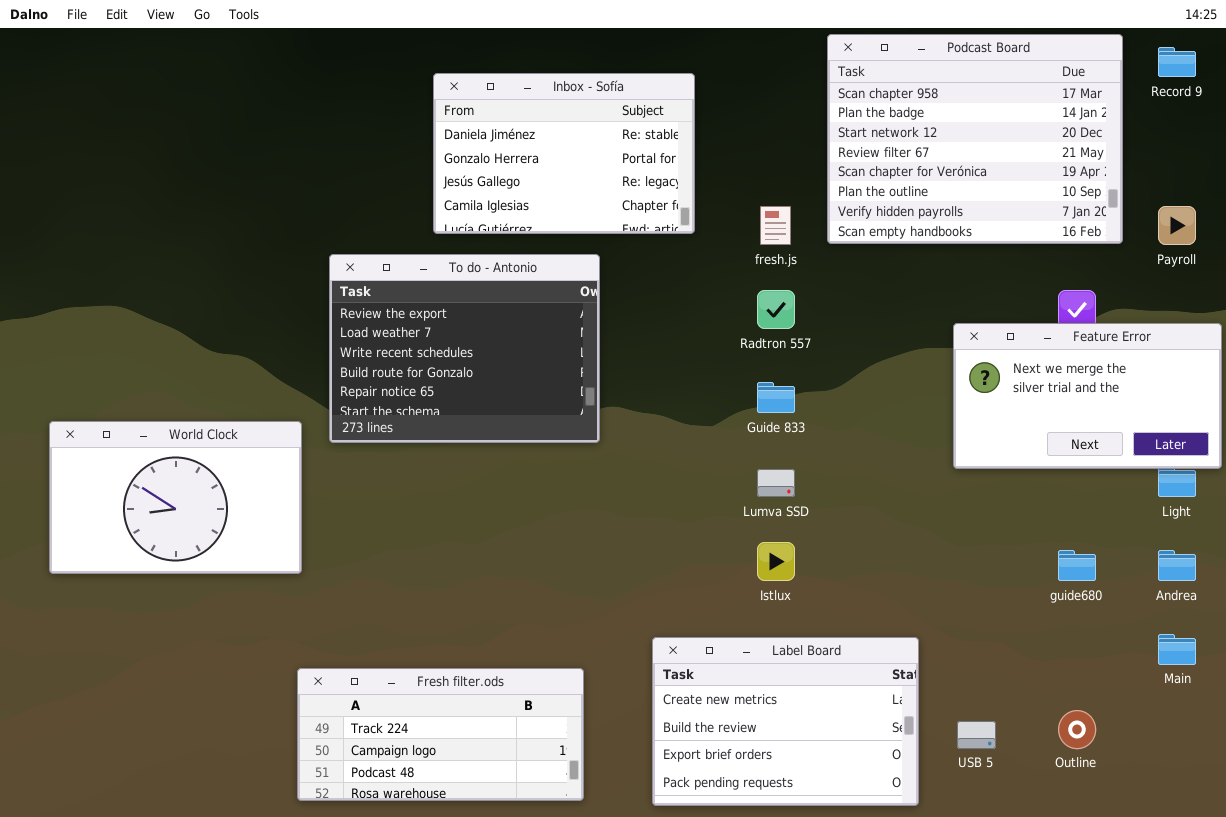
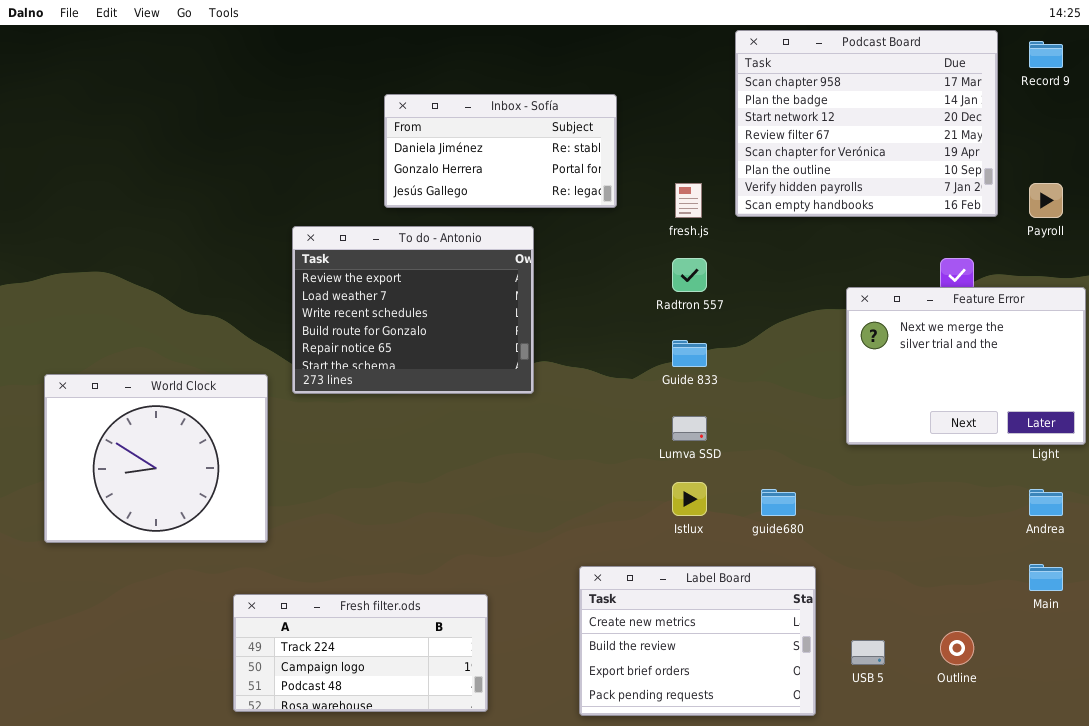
Inbox - Sofía: [433,73,695,234] -> [384,94,617,208], resized
Feature Error: [953,323,1222,469] -> [846,287,1086,445], resized
World Clock: [49,421,302,574] -> [44,374,268,543], resized
guide680: [1058,550,1096,581] -> [761,489,796,516], moved
Fresh filter.ods: [297,668,584,801] -> [233,594,488,712], moved

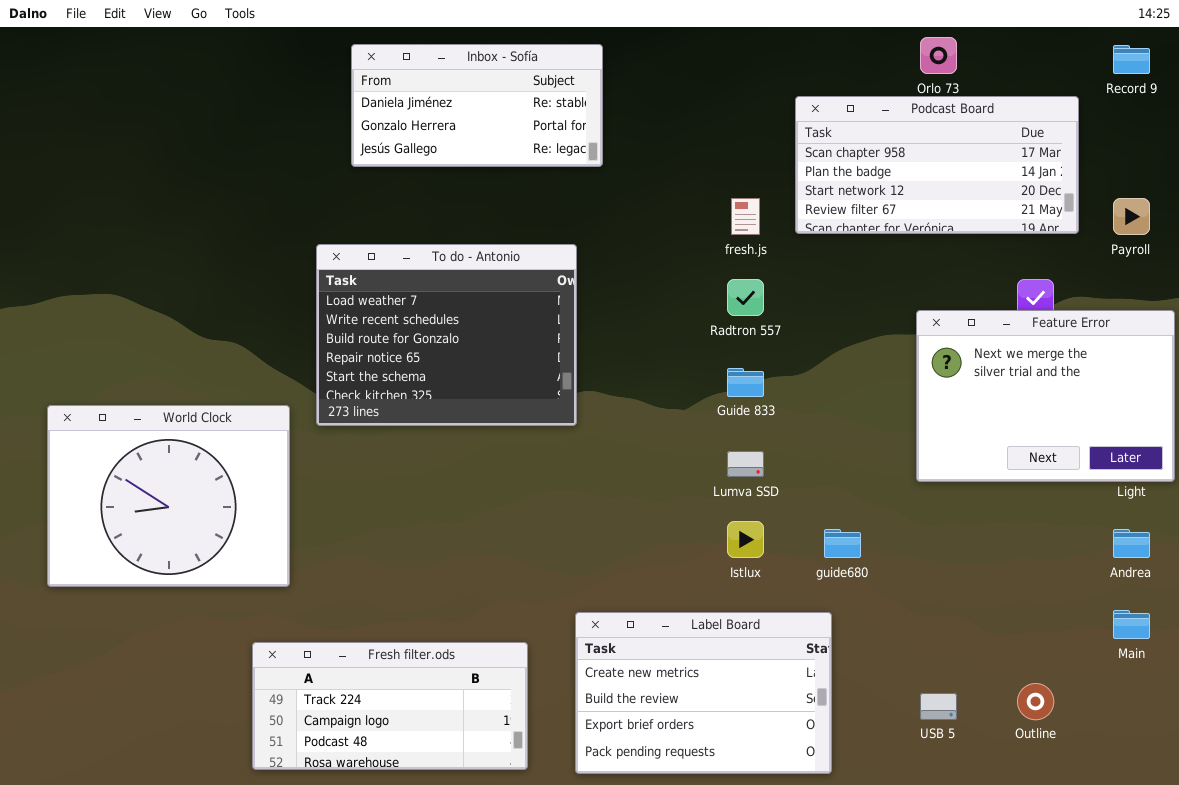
Podcast Board: [735,30,998,217] -> [795,96,1079,234], resized
Inbox - Sofía: [384,94,617,208] -> [351,44,603,167], moved
To do - Antonio: [292,226,534,394] -> [316,244,577,426], scrolled down 1 row
Label Board: [579,566,816,716] -> [575,612,832,774], moved

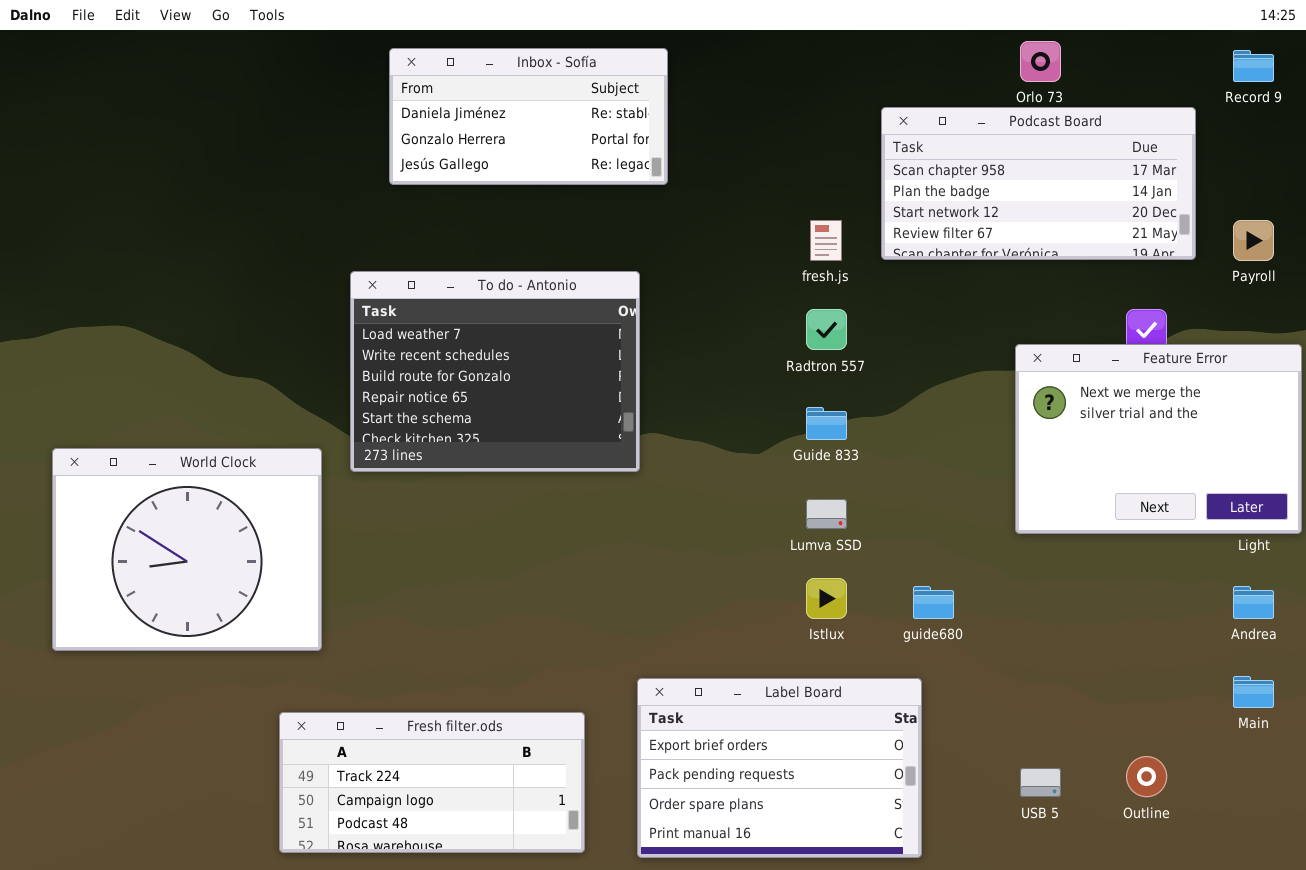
Label Board: [575,612,832,774] -> [637,678,922,858], scrolled down 2 rows

